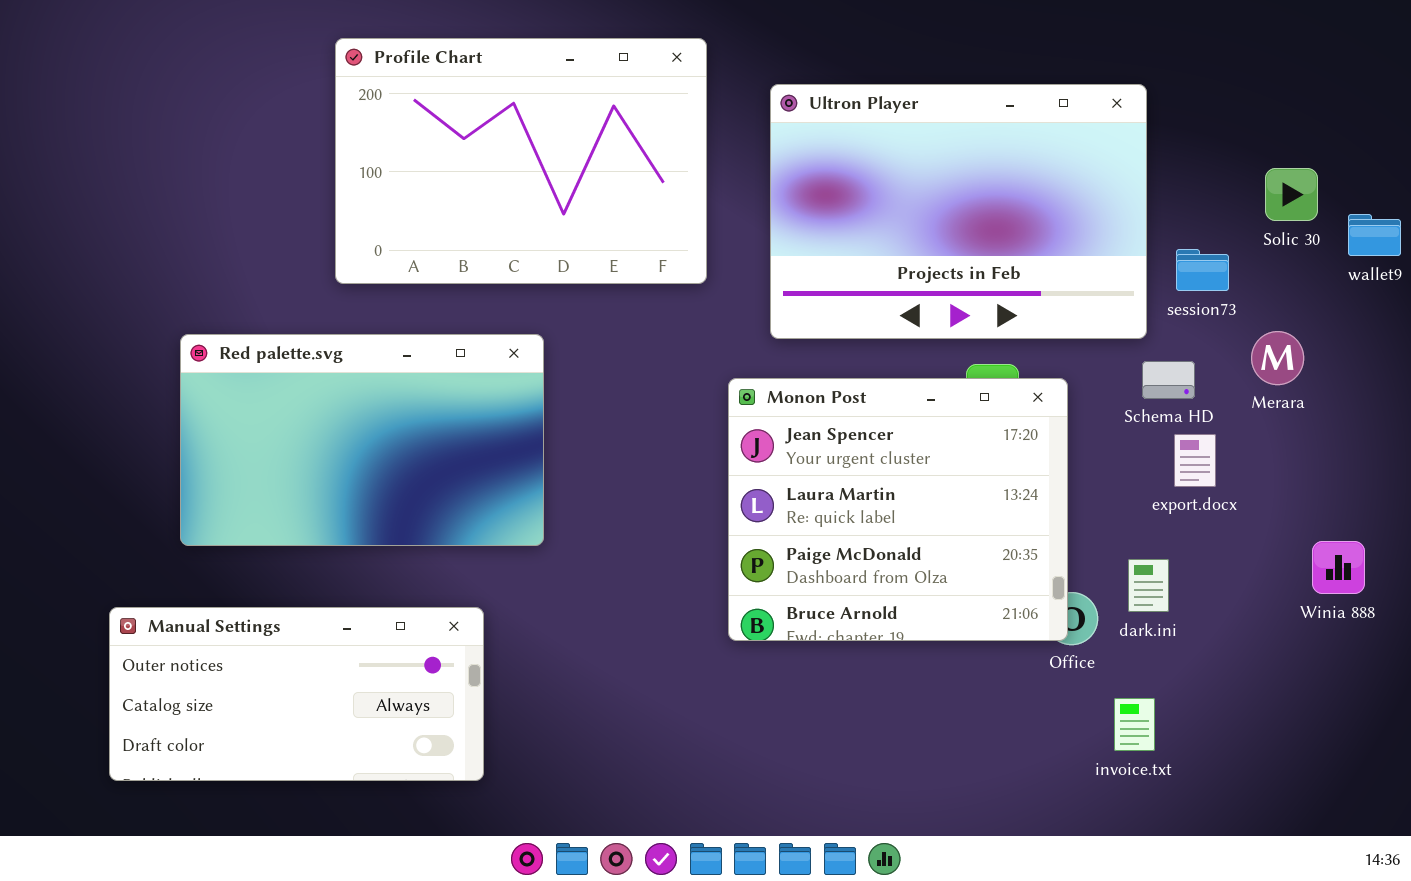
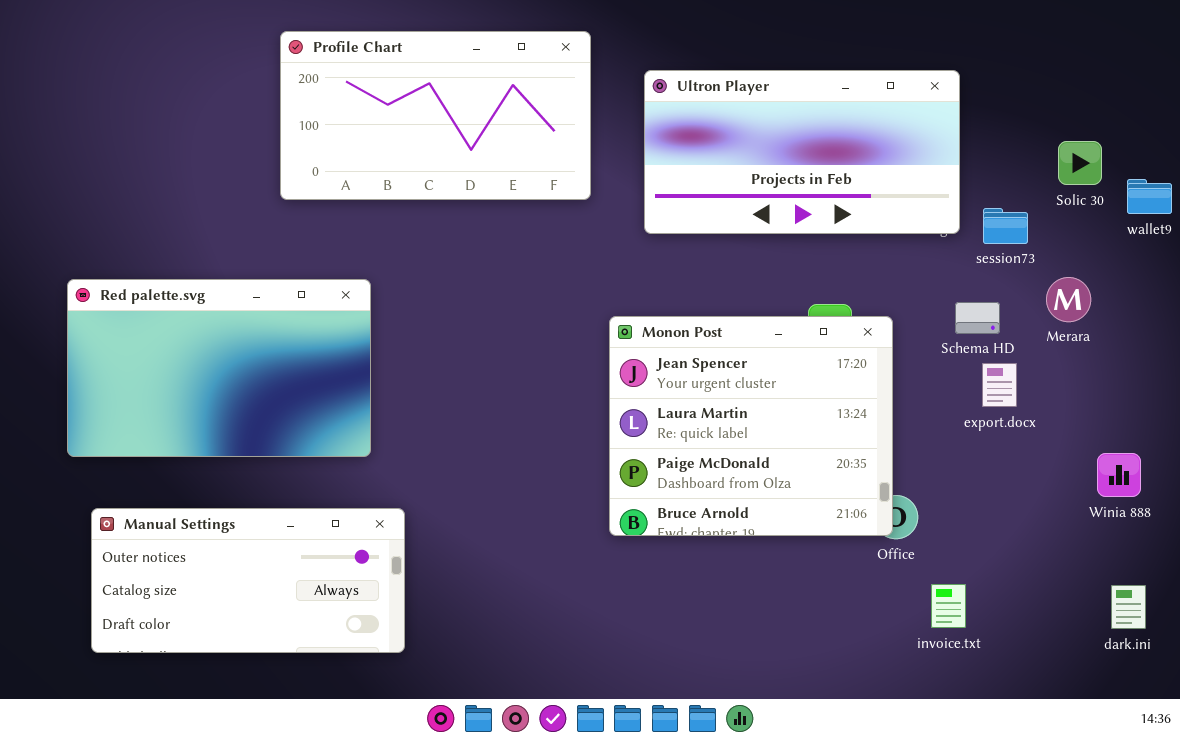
Profile Chart: [335,38,707,284] -> [280,31,591,200], resized
Ultron Player: [770,84,1147,339] -> [644,70,960,234], resized
Red palette.svg: [180,334,544,546] -> [67,279,371,457], moved
dark.ini: [1128,559,1169,612] -> [1111,585,1146,629], moved

